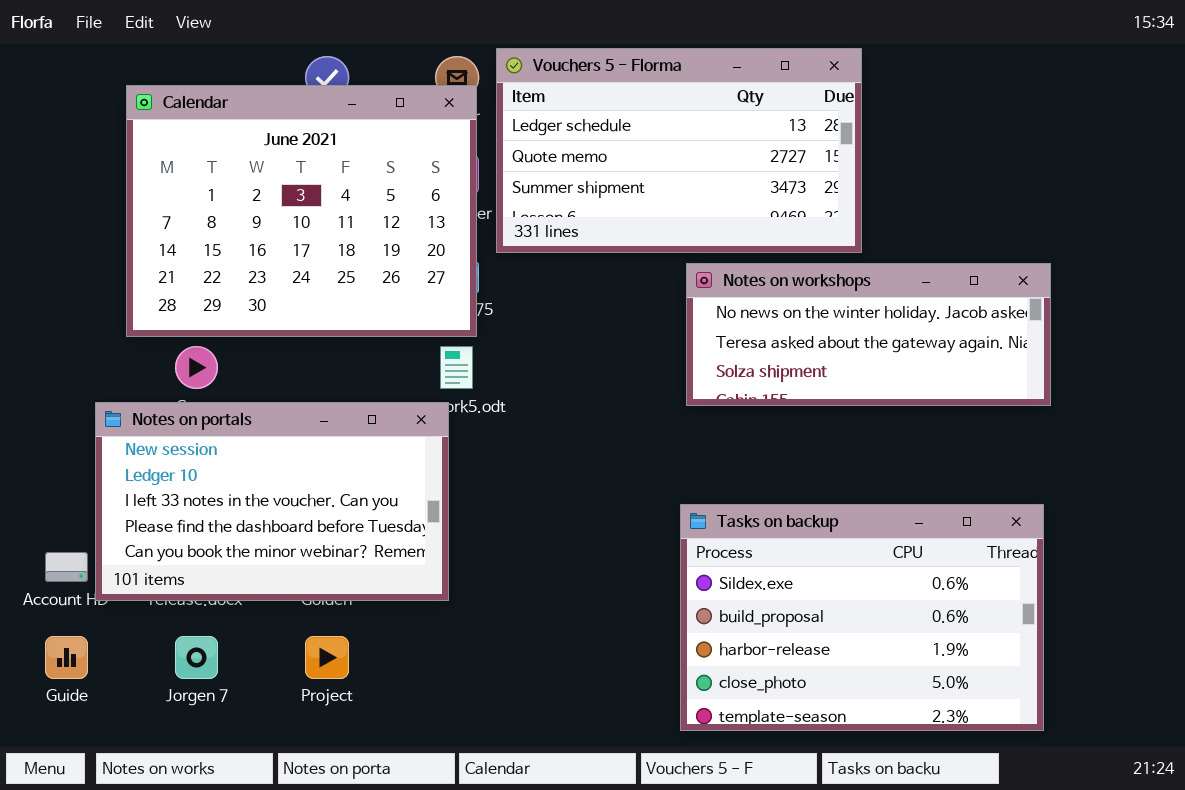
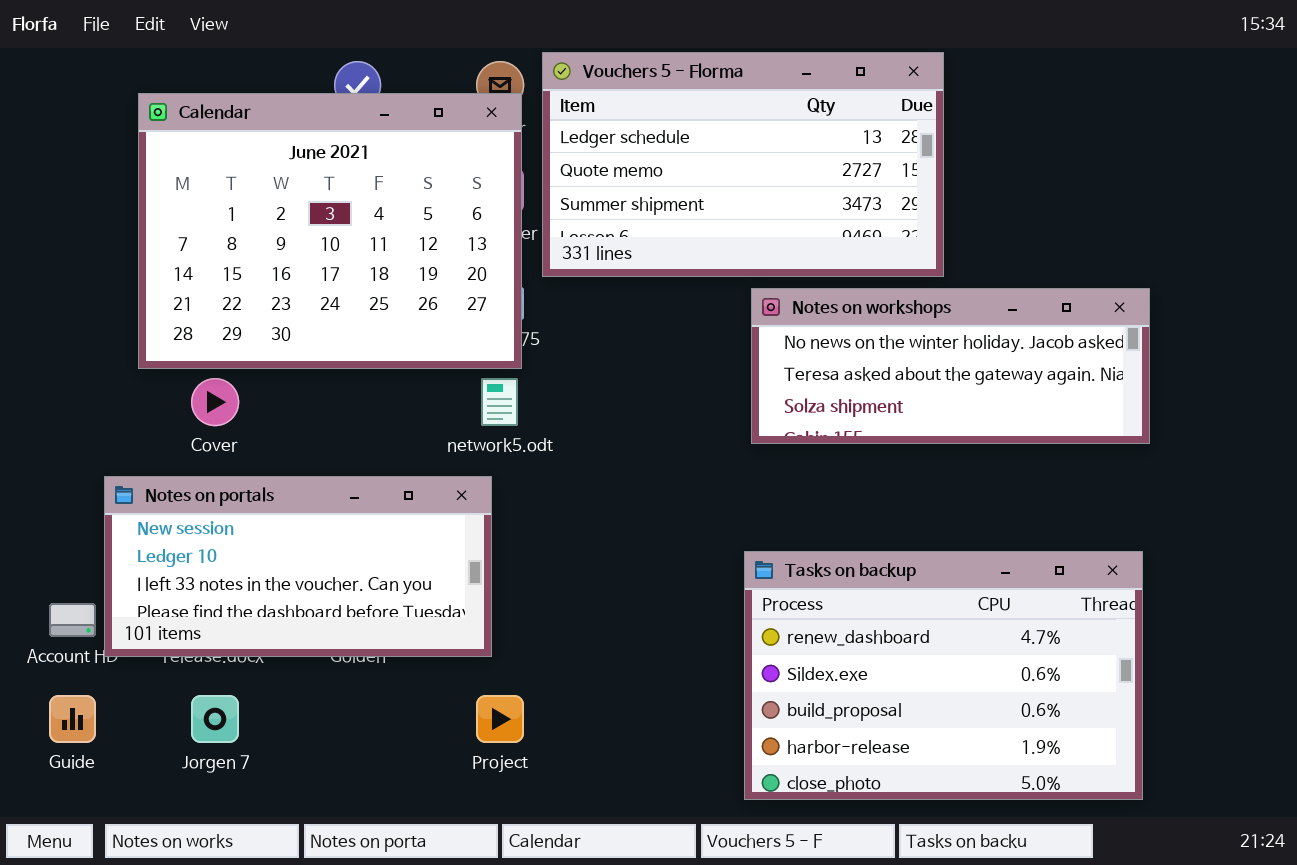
Notes on portals: [95,402,449,601] -> [104,476,492,657], resized
Tasks on backup: [680,504,1044,731] -> [744,551,1143,800], scrolled up 1 row
Project: [305,636,349,679] -> [476,695,524,743], moved

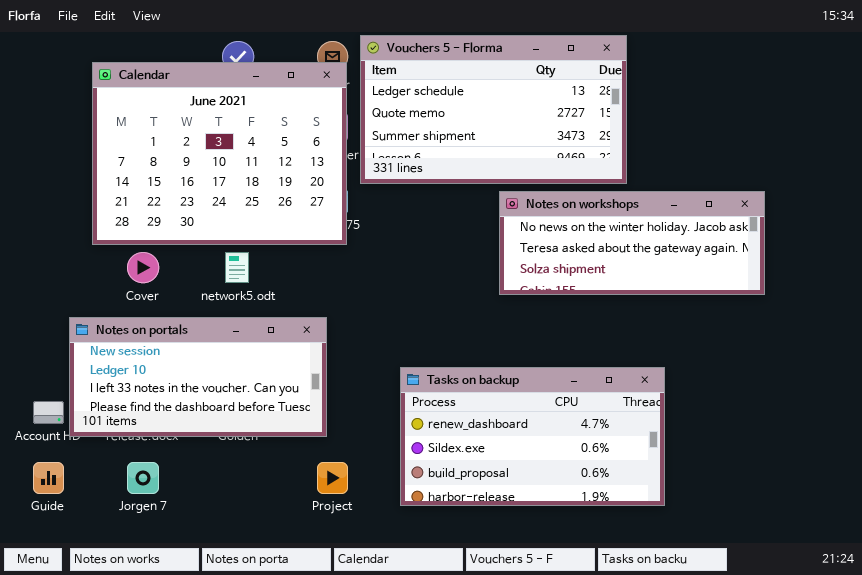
network5.odt: [481,378,518,426] -> [225,252,249,283], moved
Tasks on backup: [744,551,1143,800] -> [400,367,665,506], moved, resized

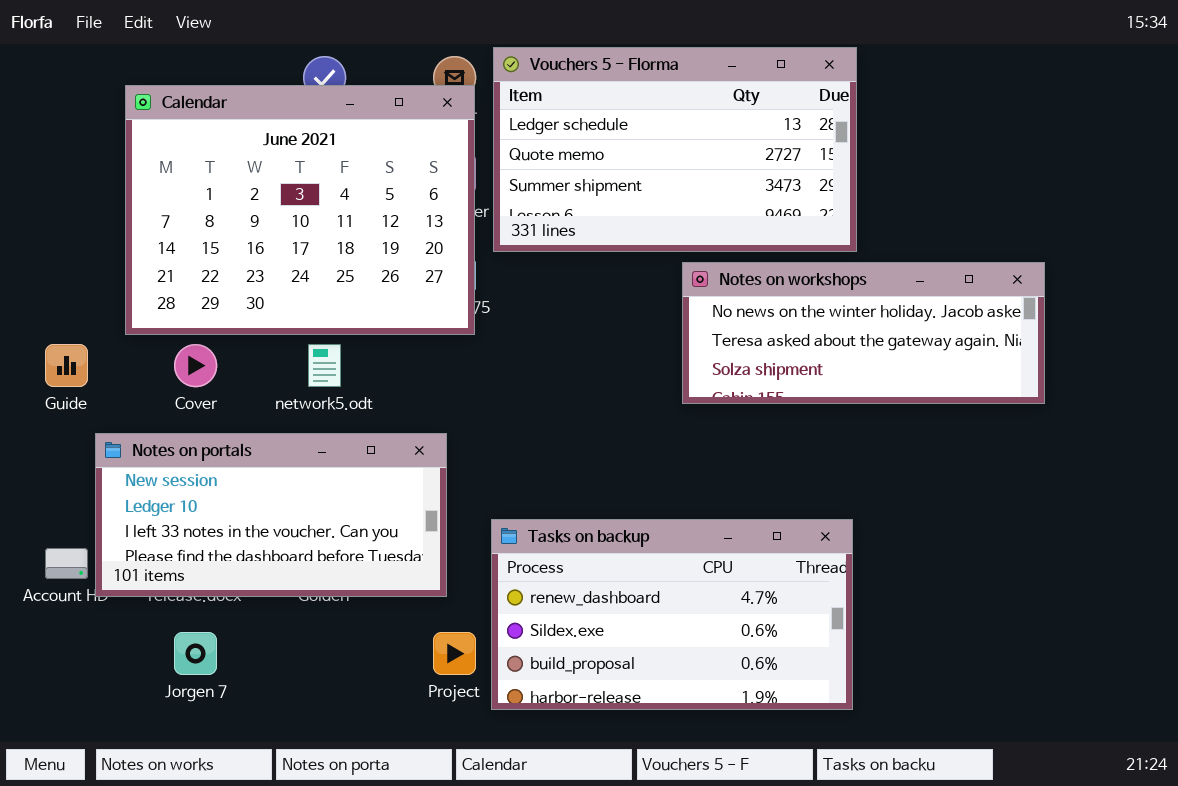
Tasks on backup: [400,367,665,506] -> [491,519,853,710], moved
Guide: [33,462,64,494] -> [45,344,88,387], moved

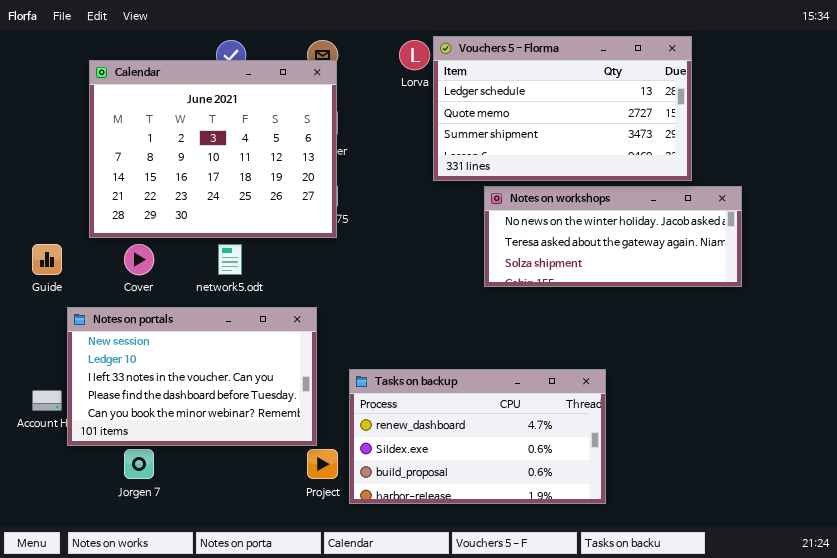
Vouchers 5 - Florma: [493,47,857,252] -> [433,36,692,181], moved
Notes on portals: [95,433,447,597] -> [67,307,317,446], resized

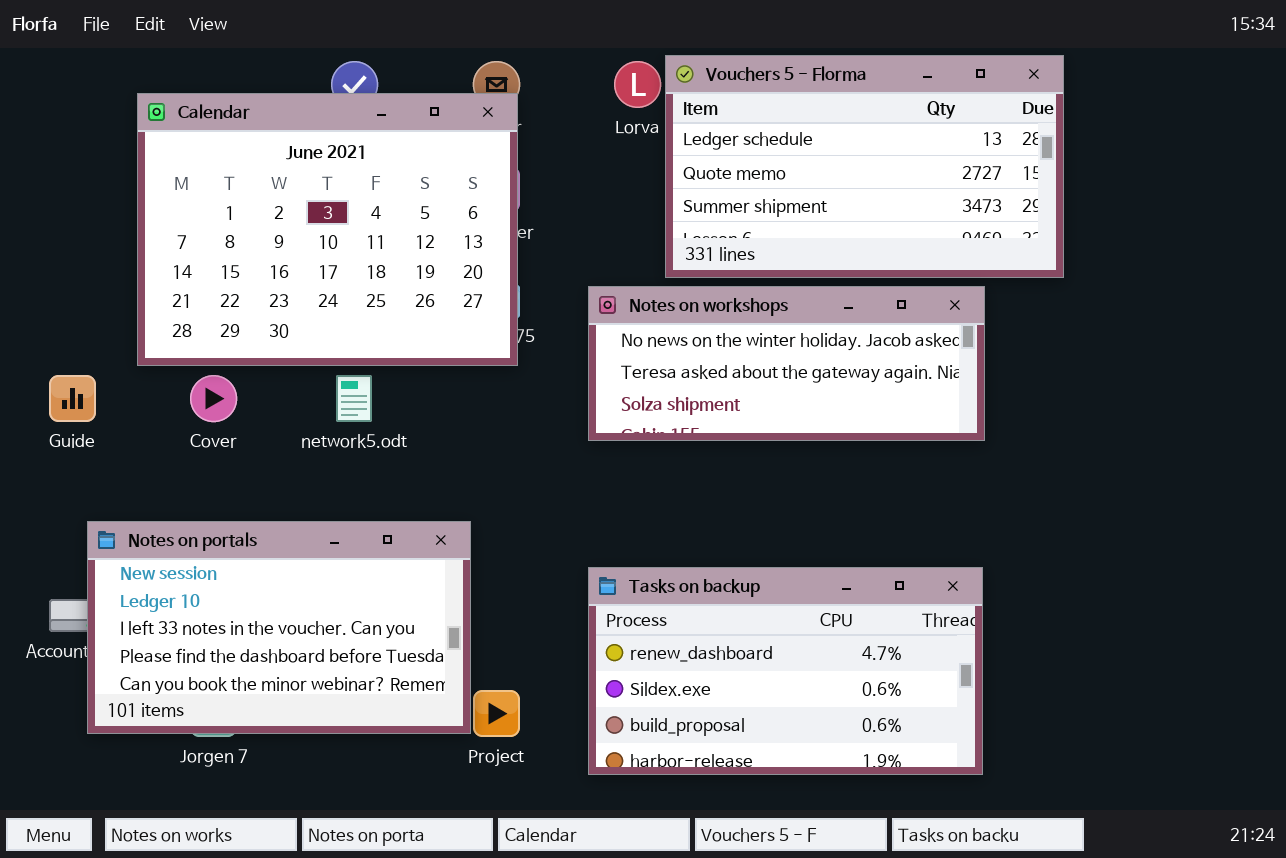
Notes on workshops: [484,186,742,287] -> [588,286,985,441], moved
Notes on portals: [67,307,317,446] -> [87,521,471,734], moved
Tasks on backup: [349,369,606,504] -> [588,567,983,775], moved

